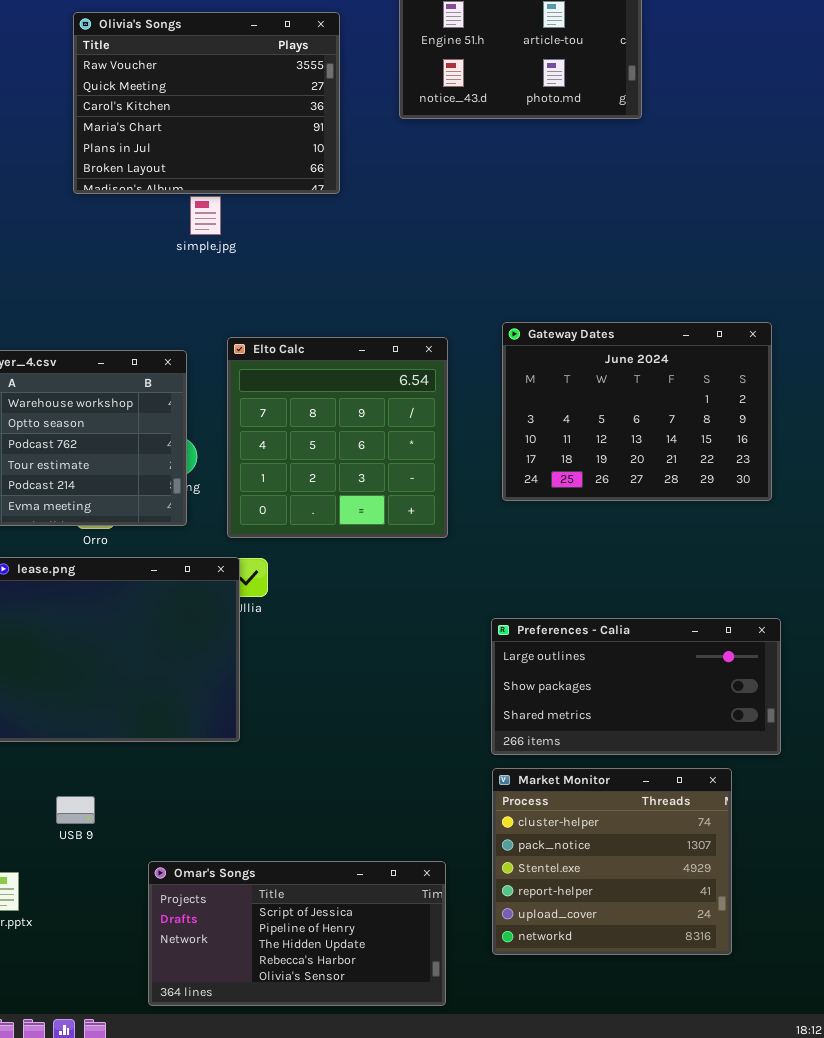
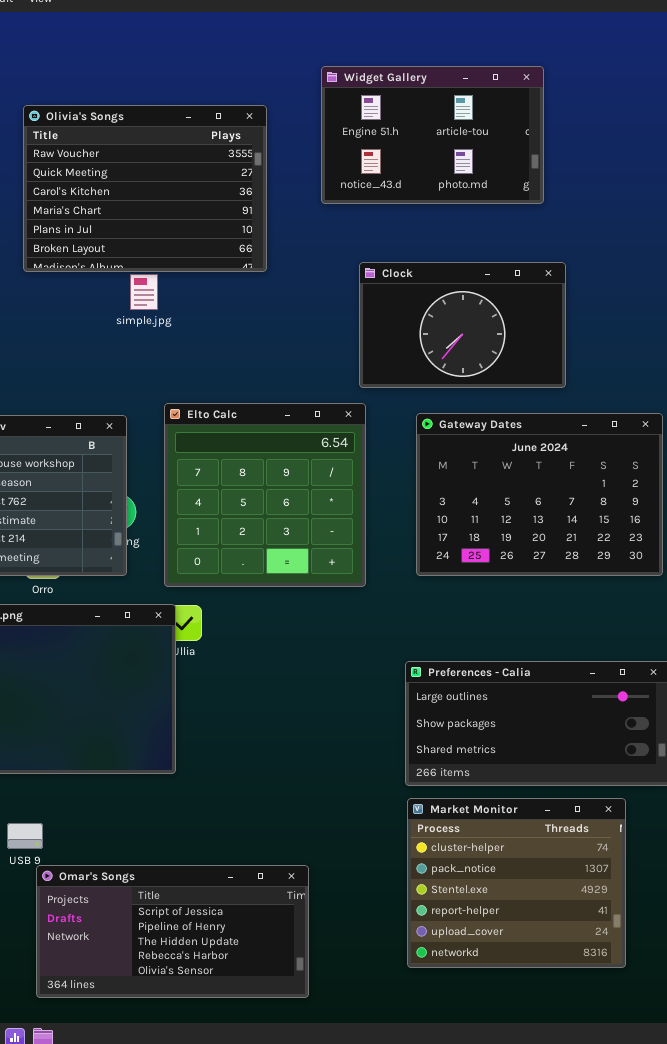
Clock: none -> [359,262,566,388], opened
Gateway Dates: [502,322,772,501] -> [416,413,663,576], moved
Omar's Songs: [148,861,446,1006] -> [36,865,309,998], moved

